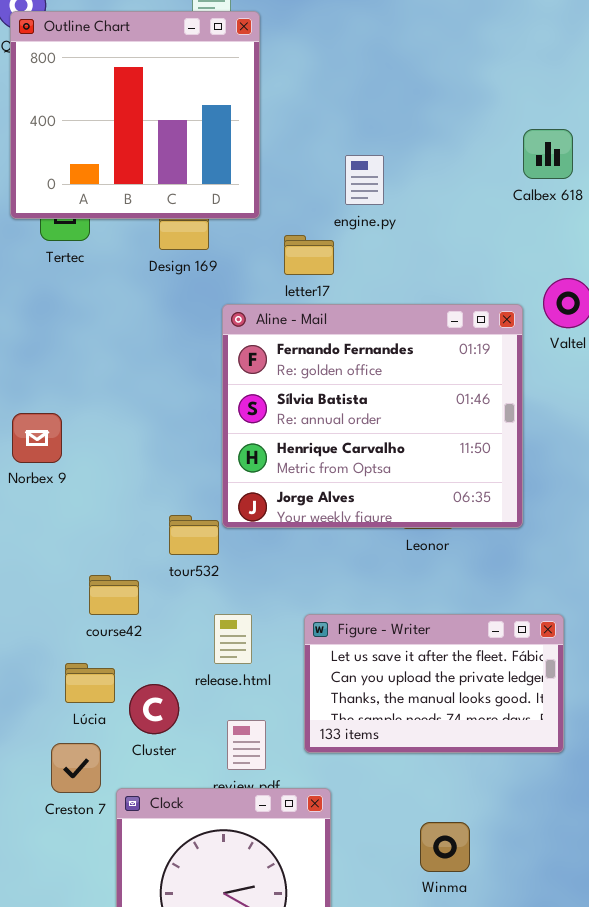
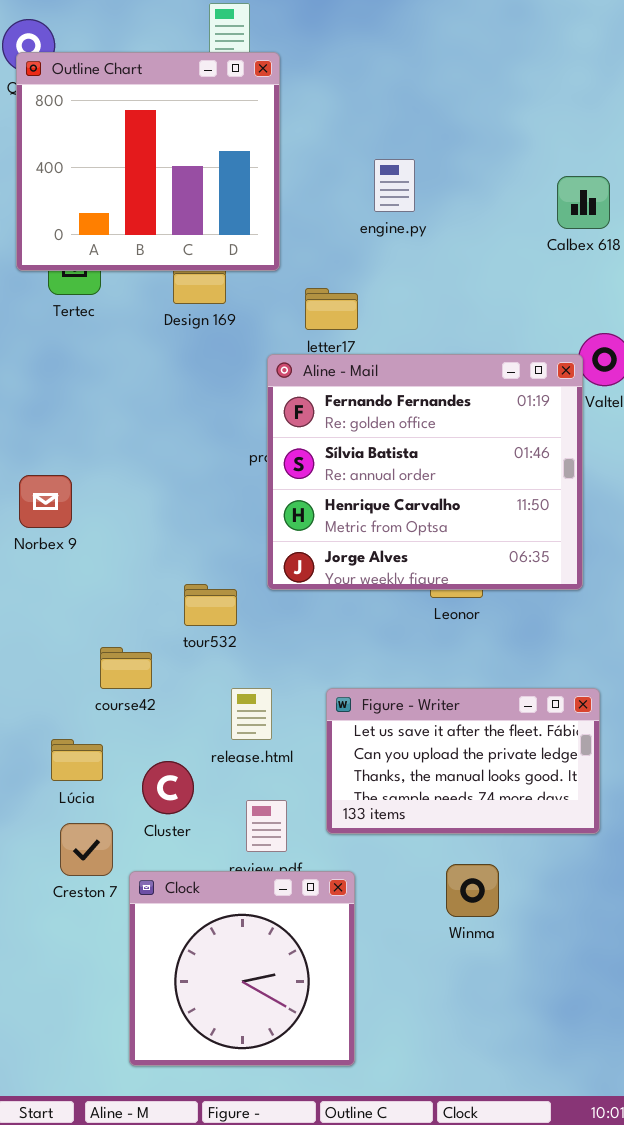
engine.py: [345,155,384,205] -> [374,159,415,212], moved
Aline - Mail: [222,304,523,528] -> [267,354,583,590], moved
Lúcia: [65,663,115,703] -> [51,739,103,781], moved
Winma: [420,822,470,872] -> [446,864,499,917], moved

